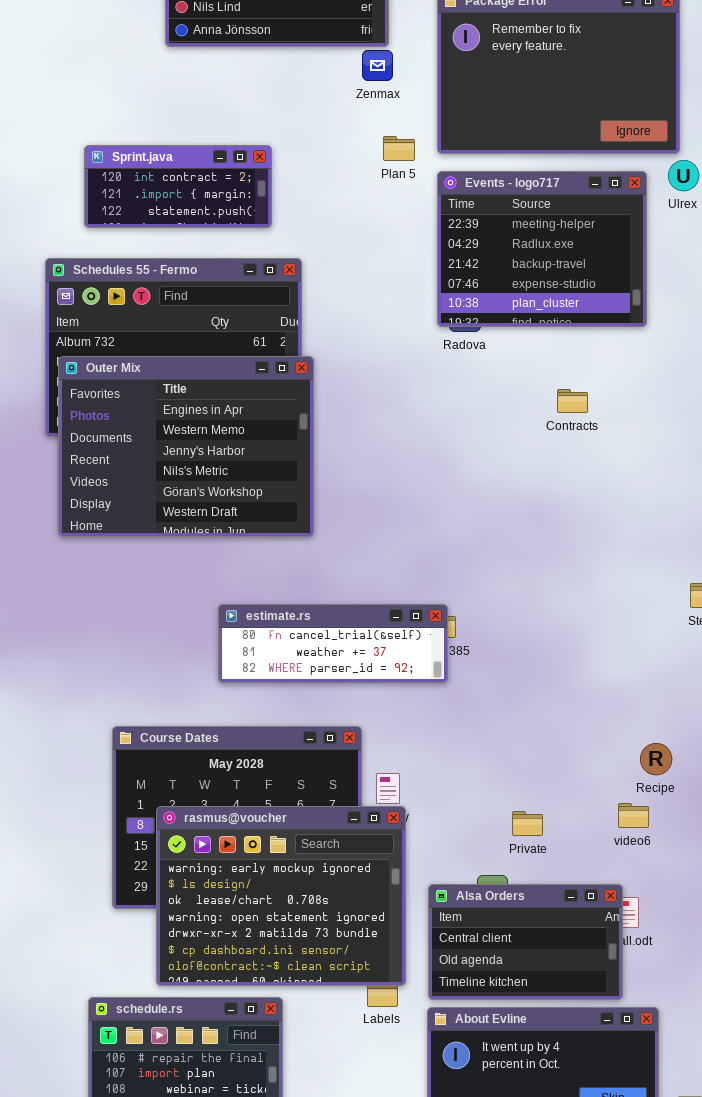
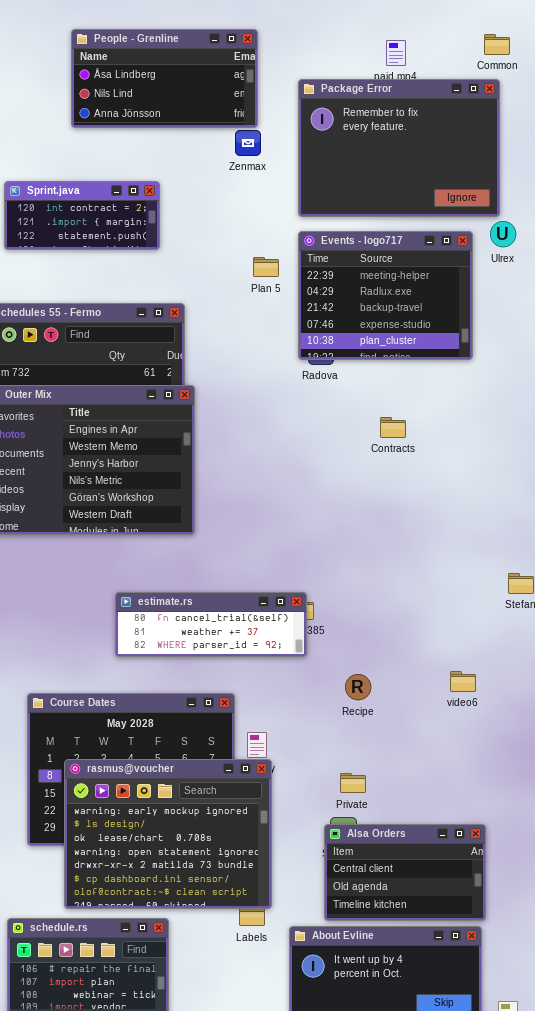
Plan 5: [383,136,415,161] -> [253,257,279,277], moved
Sprint.java: [84,145,272,228] -> [4,181,160,250], moved
Contracts: [557,389,588,413] -> [380,417,406,438], moved
Recipe: [640,743,672,775] -> [345,674,371,700], moved
video6: [618,803,649,828] -> [450,671,476,692], moved
Private: [512,811,543,836] -> [340,773,366,793], moved
Alsa Orders: [428,884,623,1000] -> [324,824,486,921], moved

